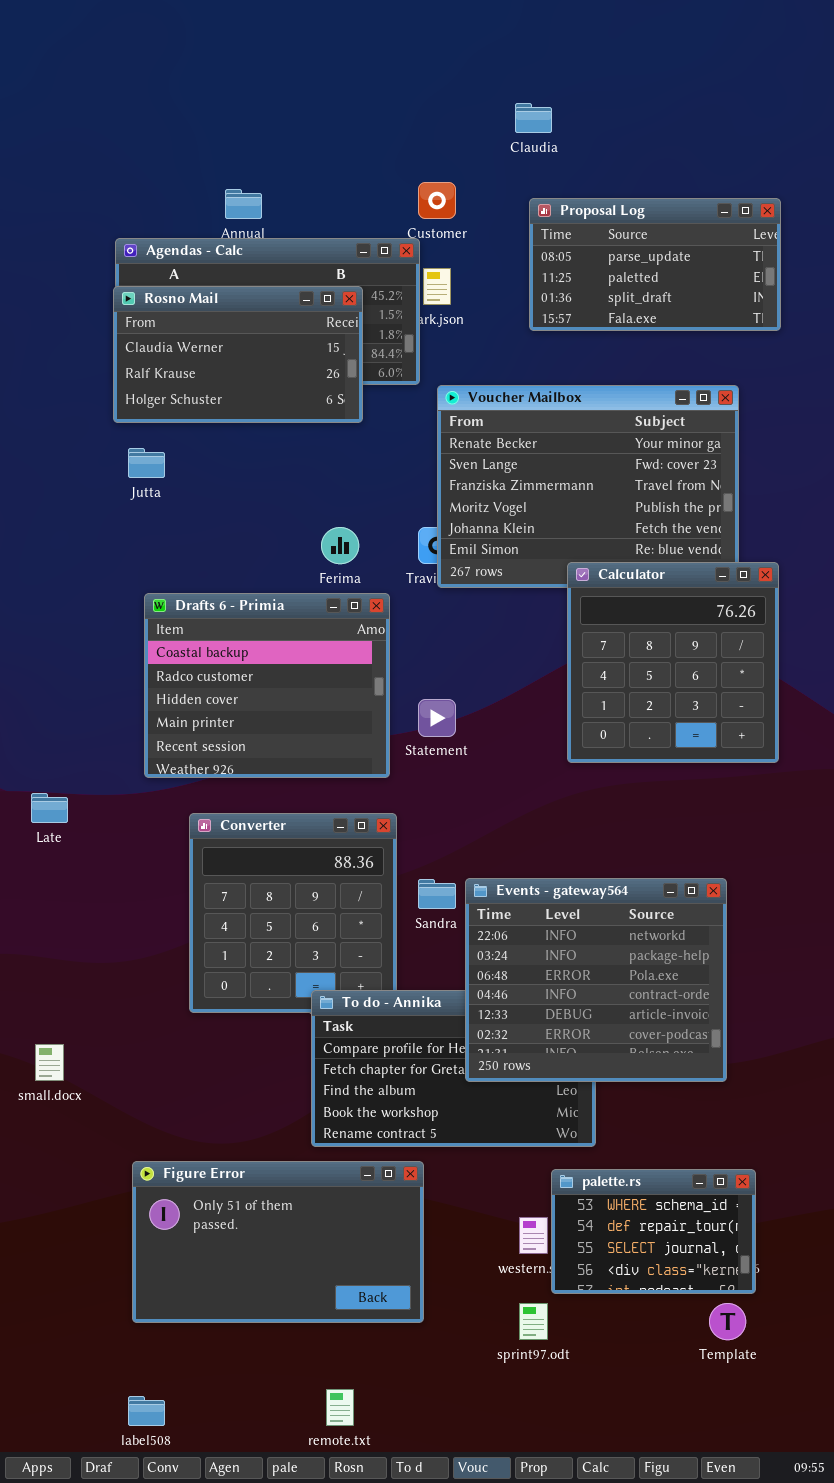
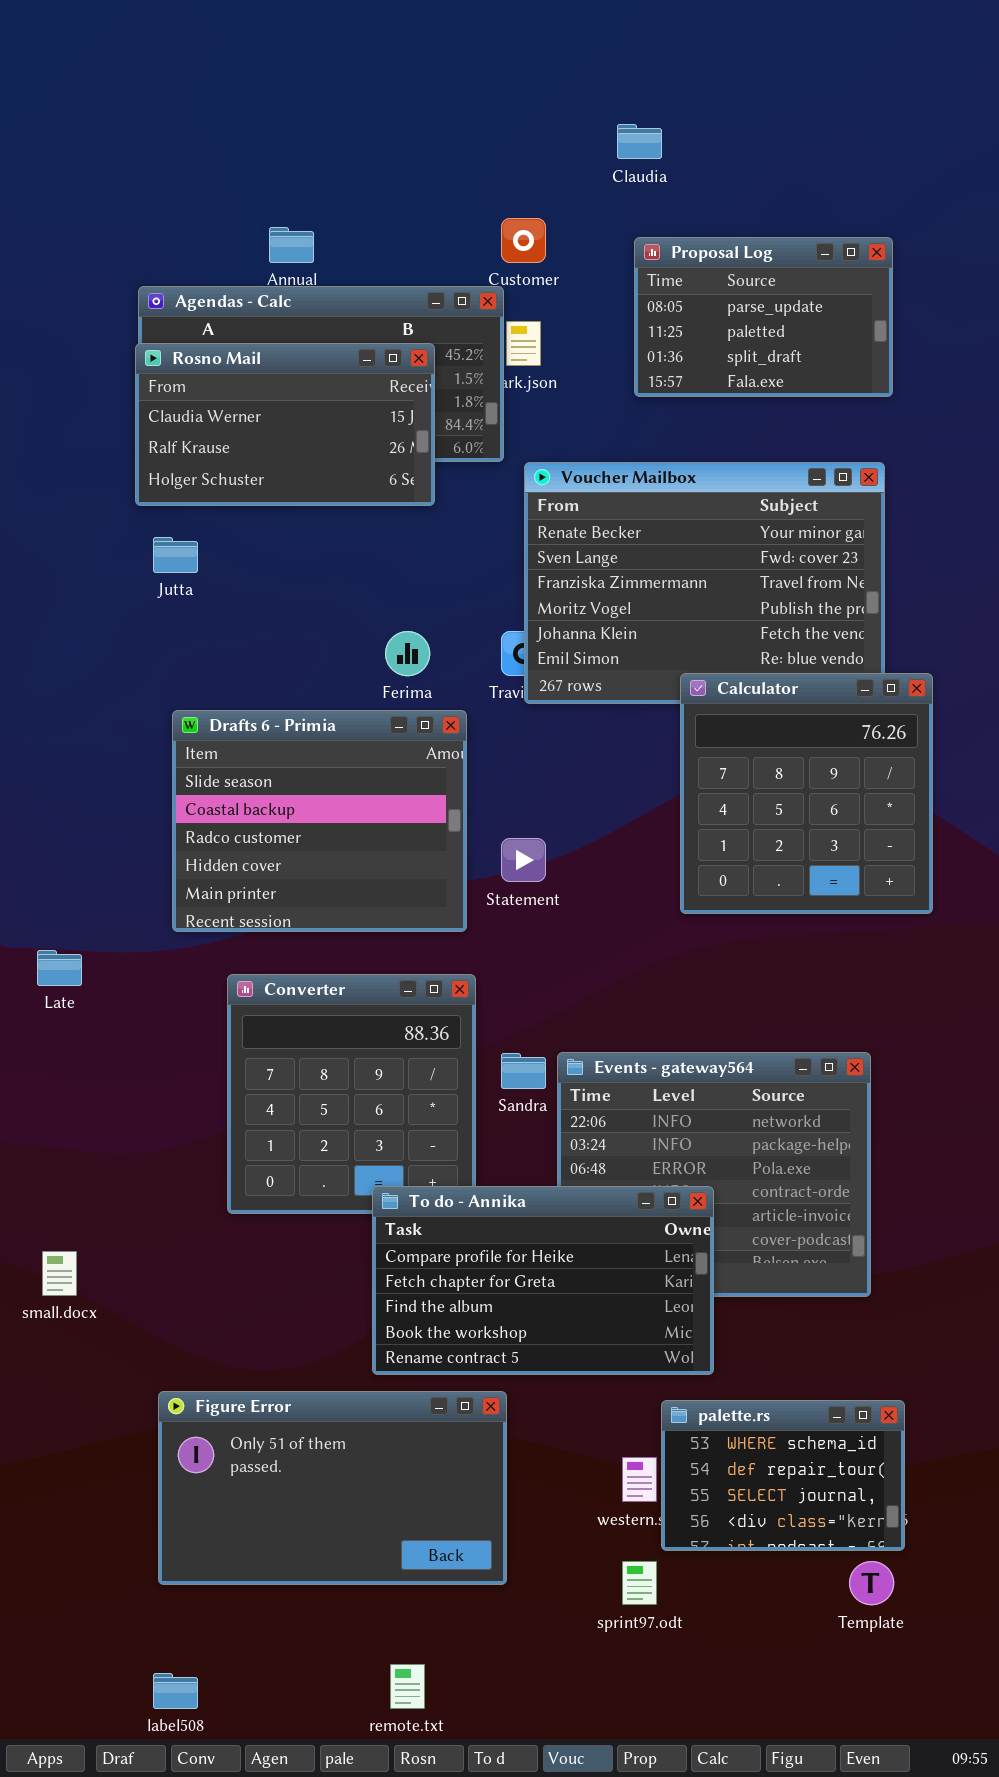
Proposal Log: [529,198,781,331] -> [634,237,893,397], resized
Drafts 6 - Primia: [144,593,390,778] -> [172,710,467,932], scrolled up 1 row
To do - Annika: [311,990,596,1147] -> [372,1186,714,1375], raised

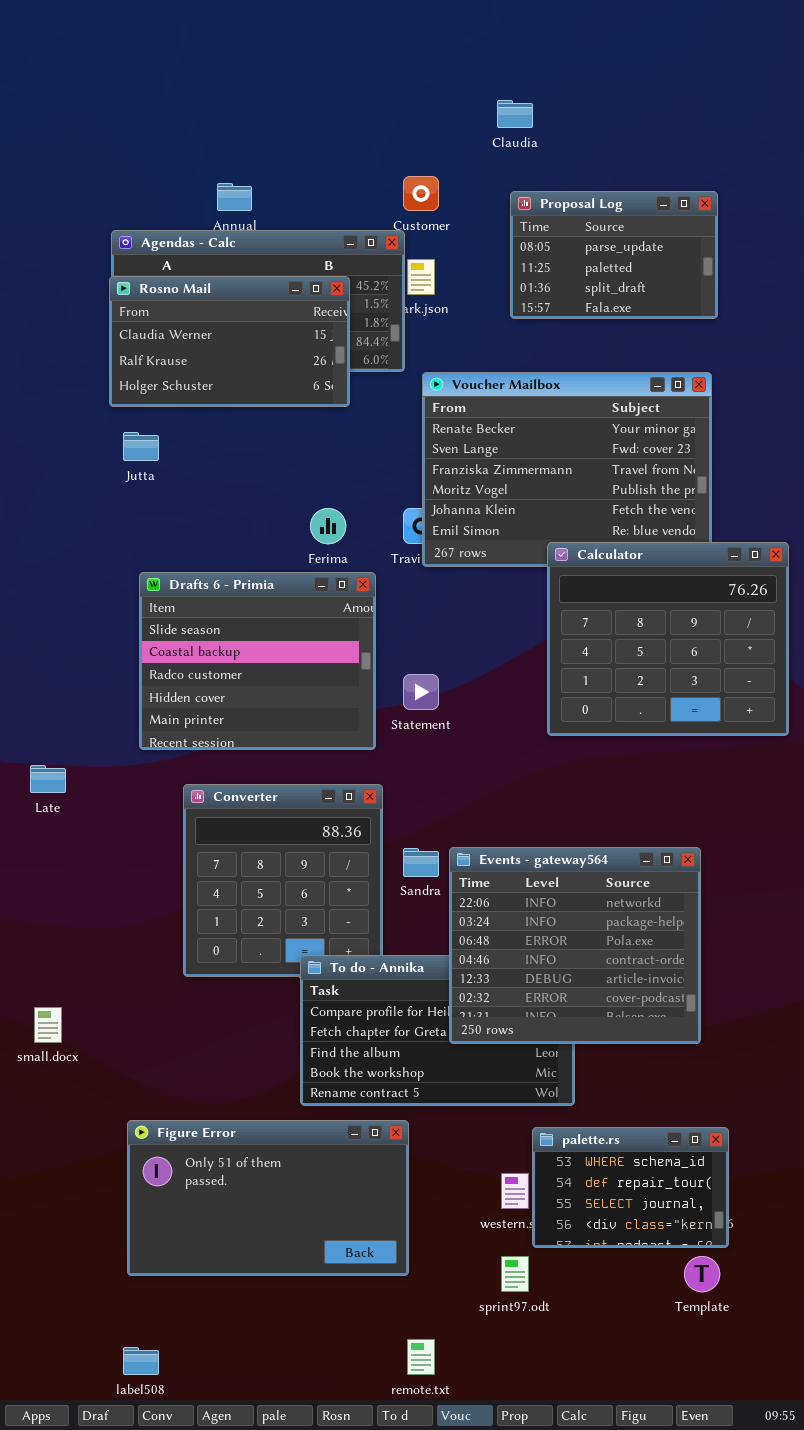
Calculator: [680,673,933,914] -> [547,542,789,736], resized
Events - gateway564: [557,1052,871,1297] -> [449,847,701,1044], raised
remote.txt: [390,1664,425,1709] -> [407,1339,435,1375], moved

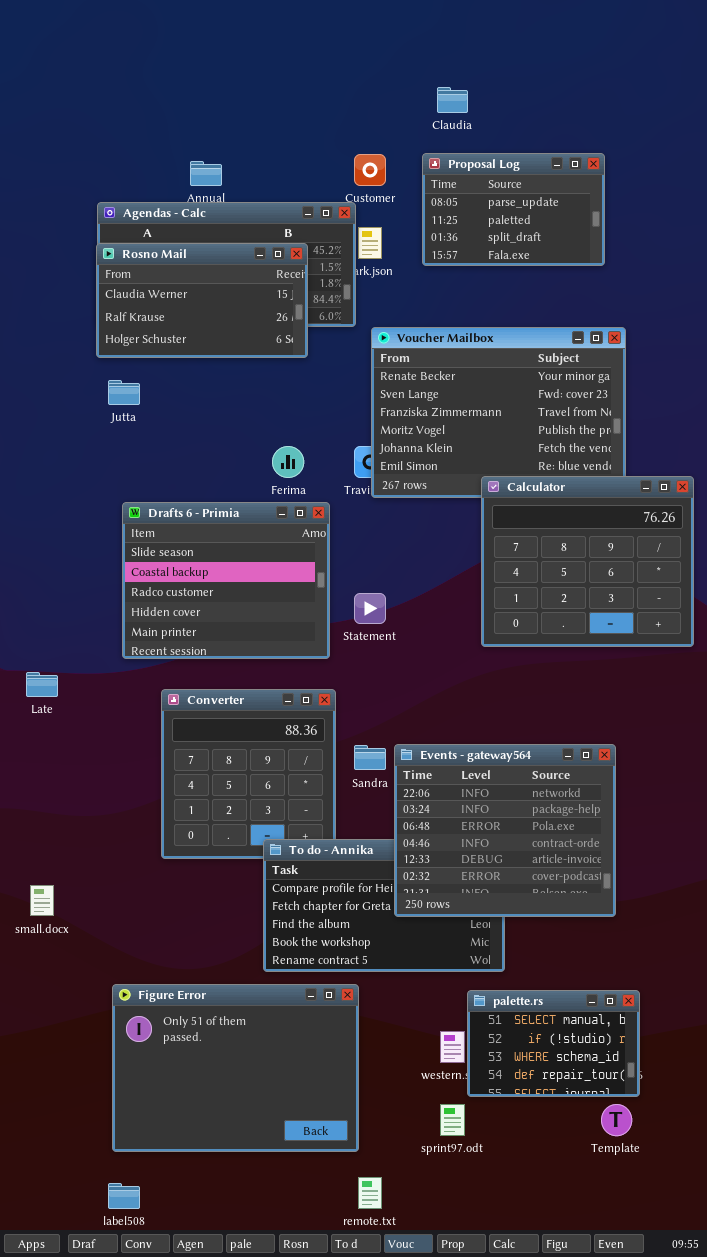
Proposal Log: [510,191,718,319] -> [422,153,605,266], moved
Figure Error: [127,1120,409,1276] -> [112,984,359,1152], resized
palette.rs: [532,1127,729,1248] -> [467,990,640,1097], scrolled up 2 rows

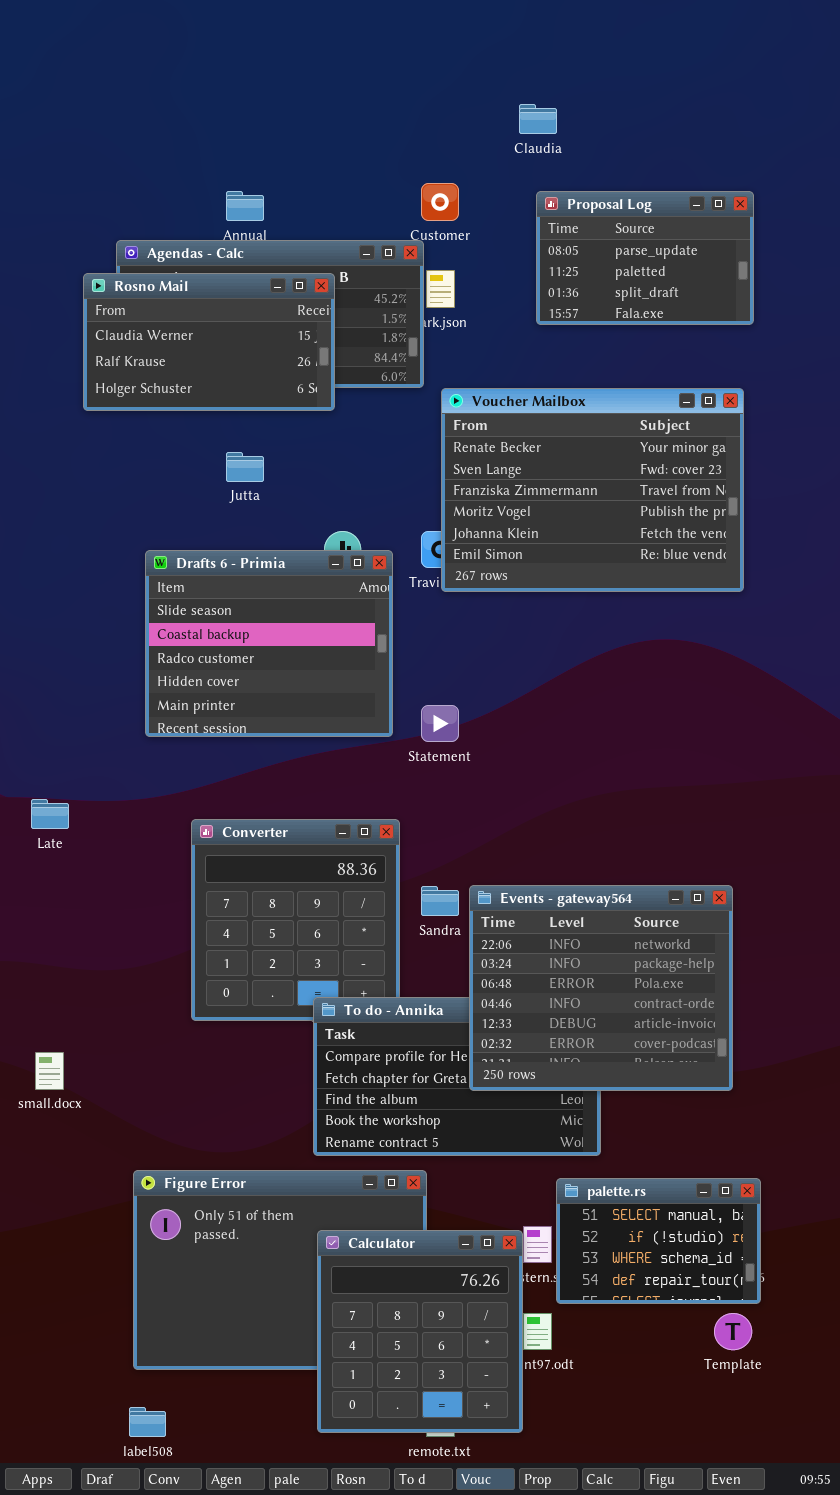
Proposal Log: [422,153,605,266] -> [536,191,754,325], moved
Rosno Mail: [96,243,308,358] -> [83,273,335,411], moved
Jutta: [108,380,140,405] -> [226,452,264,482], moved
Calculator: [481,476,694,647] -> [317,1230,523,1433], moved, resized
Drafts 6 - Primia: [122,502,330,659] -> [145,550,393,737], moved

